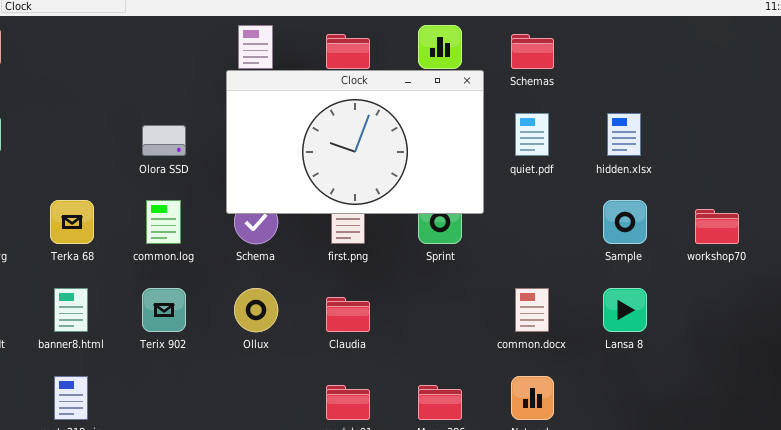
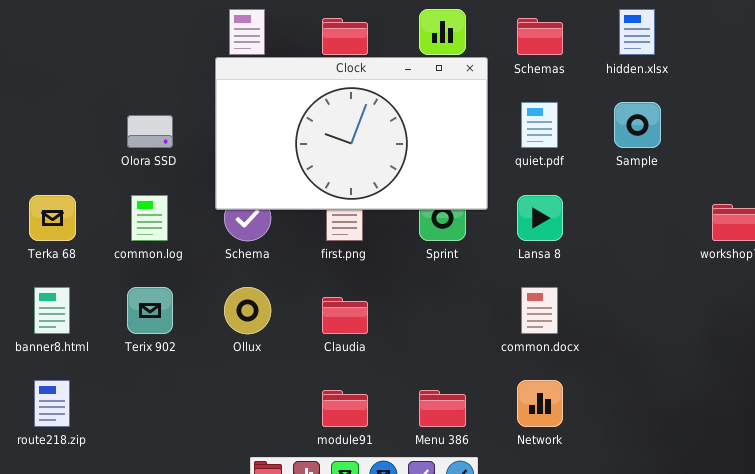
hidden.xlsx: [607,113,641,156] -> [619,9,655,55], moved
Sample: [603,200,647,244] -> [614,102,661,148], moved
Lansa 8: [603,288,647,332] -> [517,195,563,241], moved

